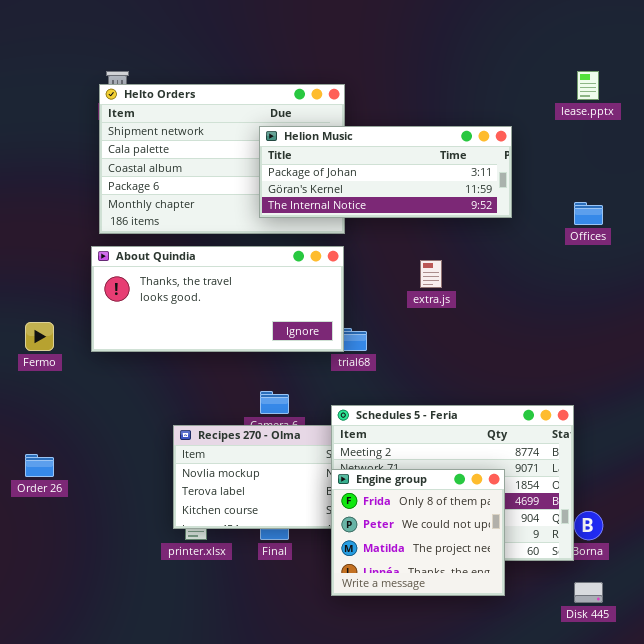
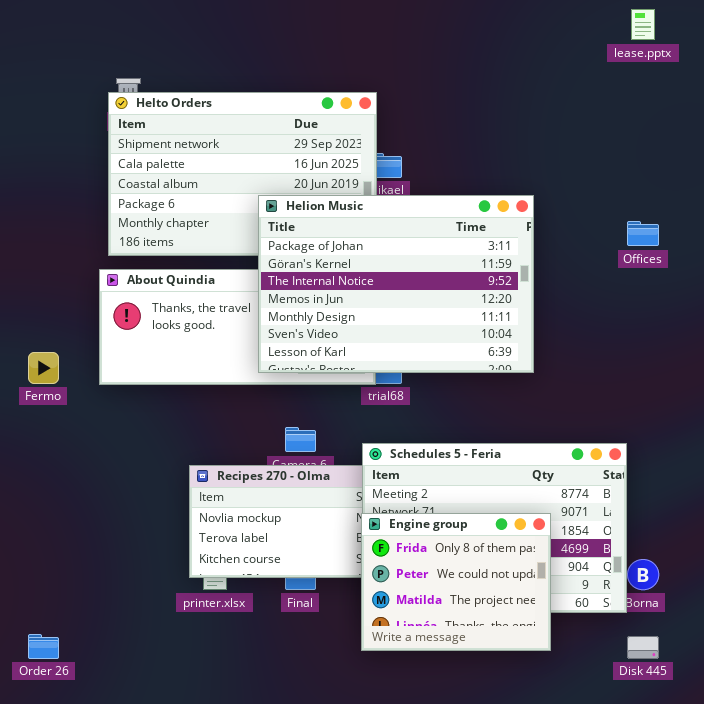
lease.pptx: [577,71,599,100] -> [631,9,655,40], moved
Helion Music: [259,126,512,218] -> [258,195,534,373], moved, resized
Order 26: [25,454,54,477] -> [28,634,59,659], moved

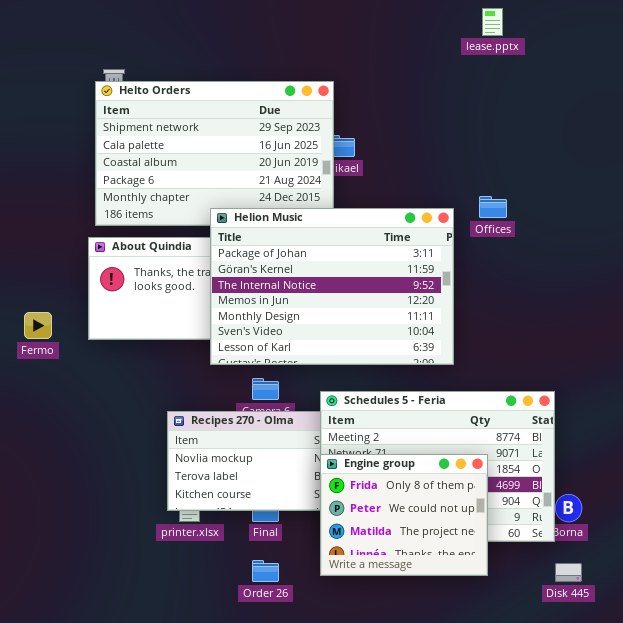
lease.pptx: [631,9,655,40] -> [482,8,503,36], moved
Helion Music: [258,195,534,373] -> [210,208,454,365], moved
Offices: [627,221,659,246] -> [479,196,507,218], moved
Order 26: [28,634,59,659] -> [252,560,279,582], moved

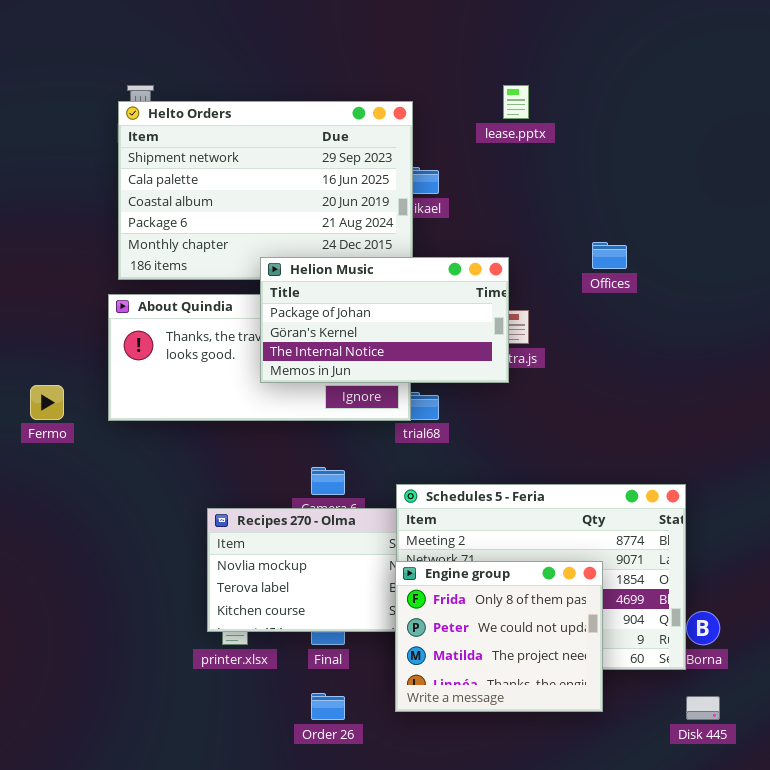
lease.pptx: [482,8,503,36] -> [503,85,529,119], moved
Helion Music: [210,208,454,365] -> [260,257,509,383], resized

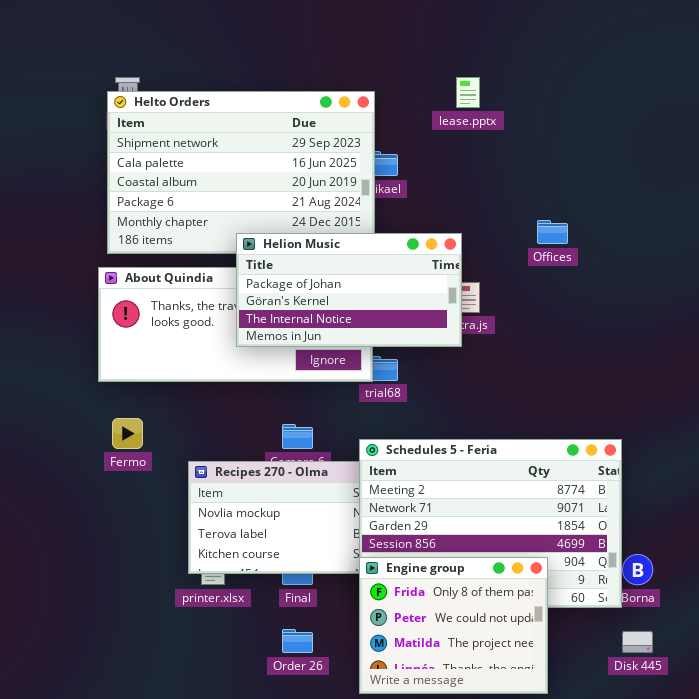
Fermo: [30,385,64,420] -> [112,418,143,449], moved
Engine group: [395,561,603,712] -> [359,557,548,694], moved

